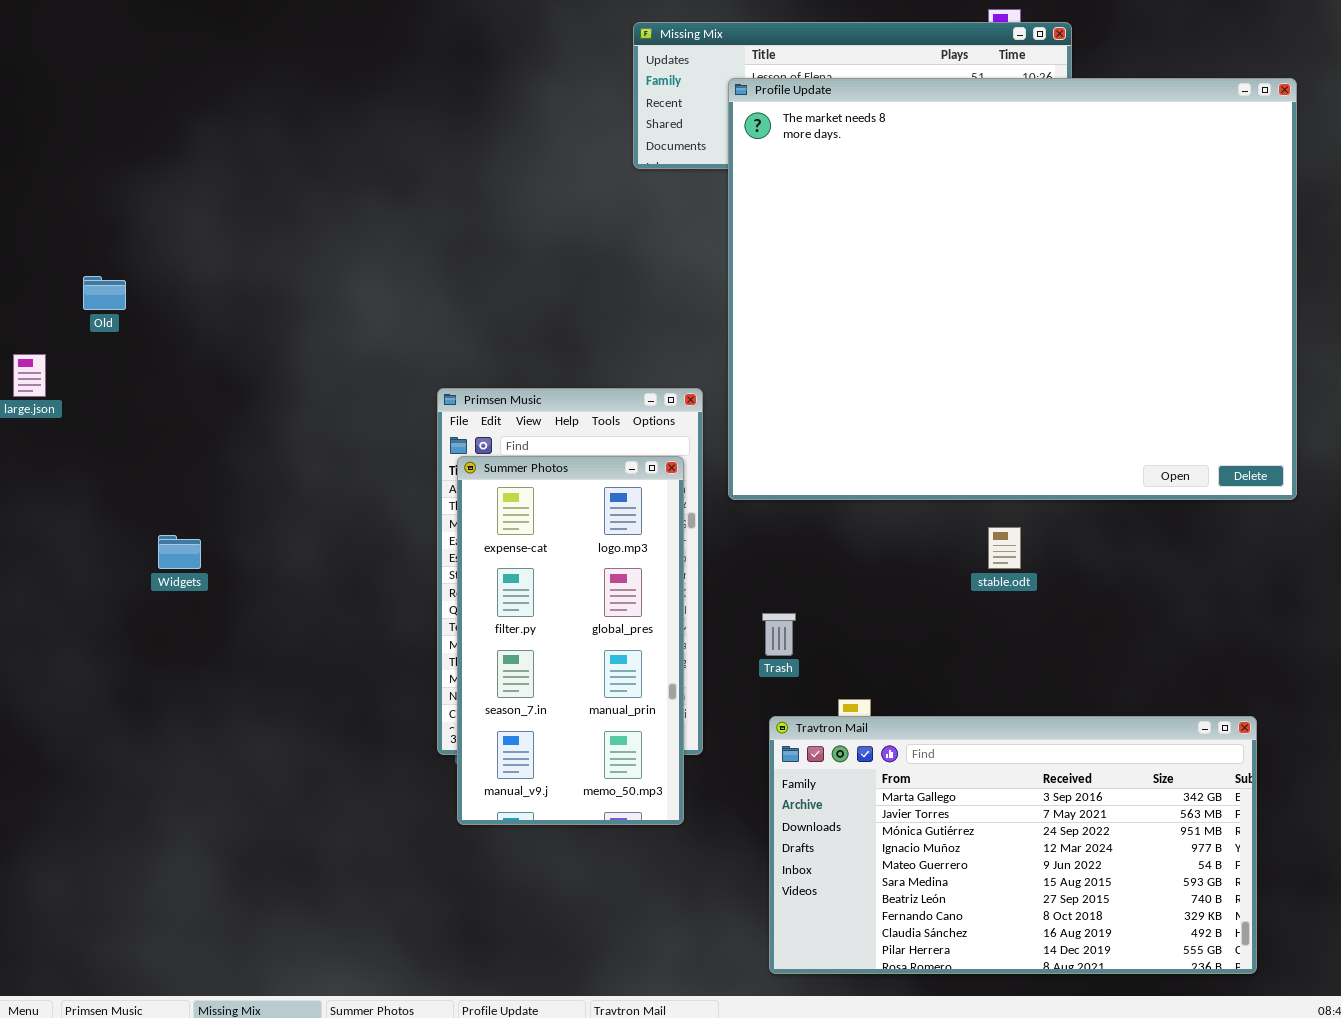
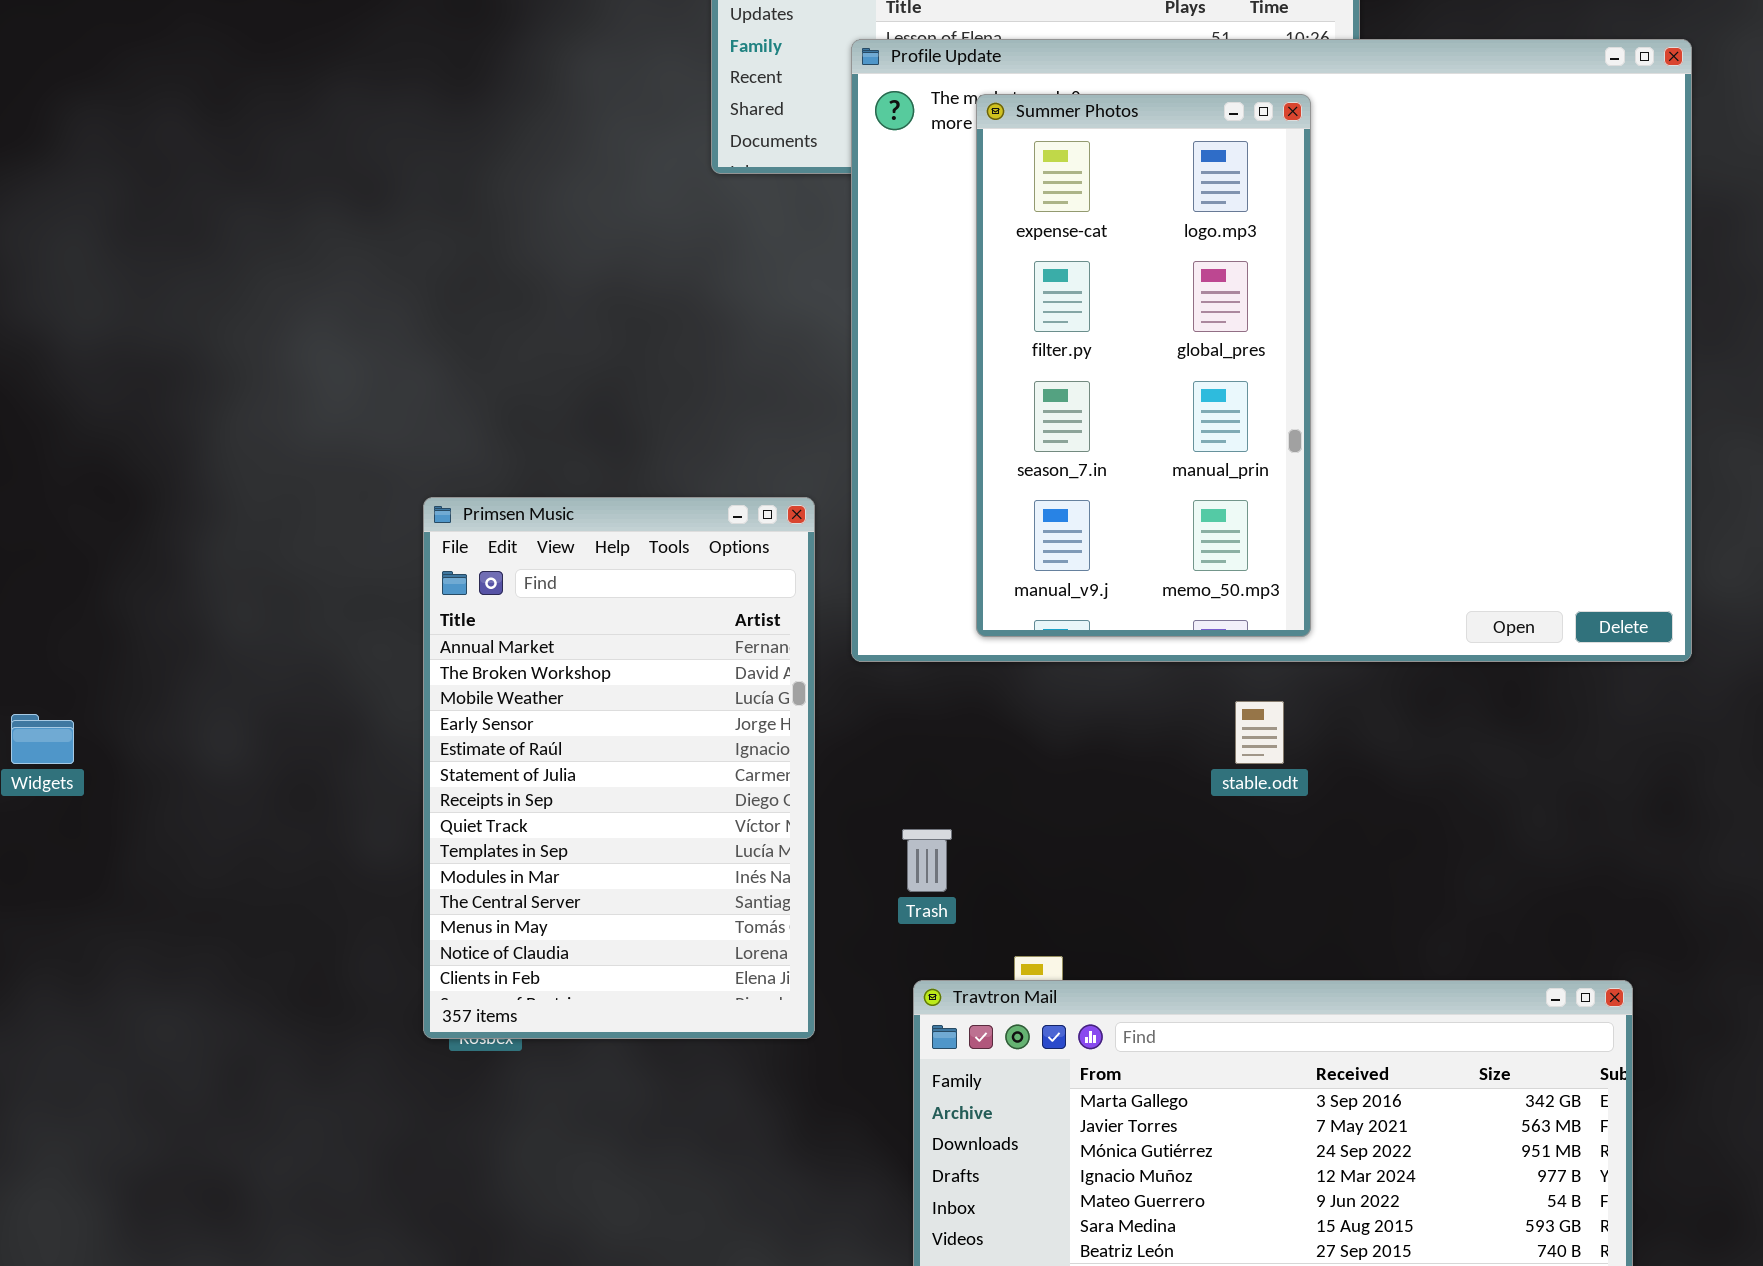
Summer Photos: [457,456,684,825] -> [976,94,1311,637], moved

